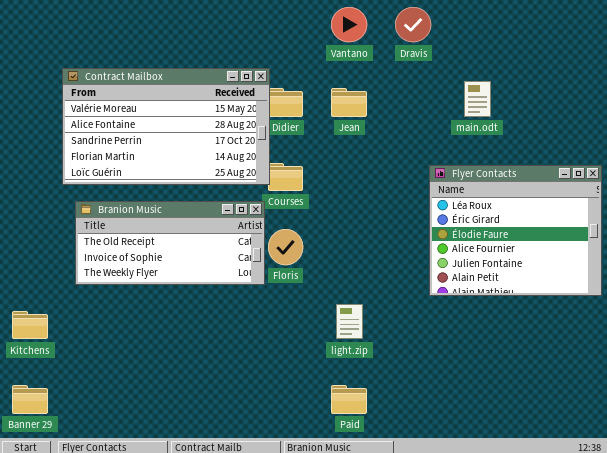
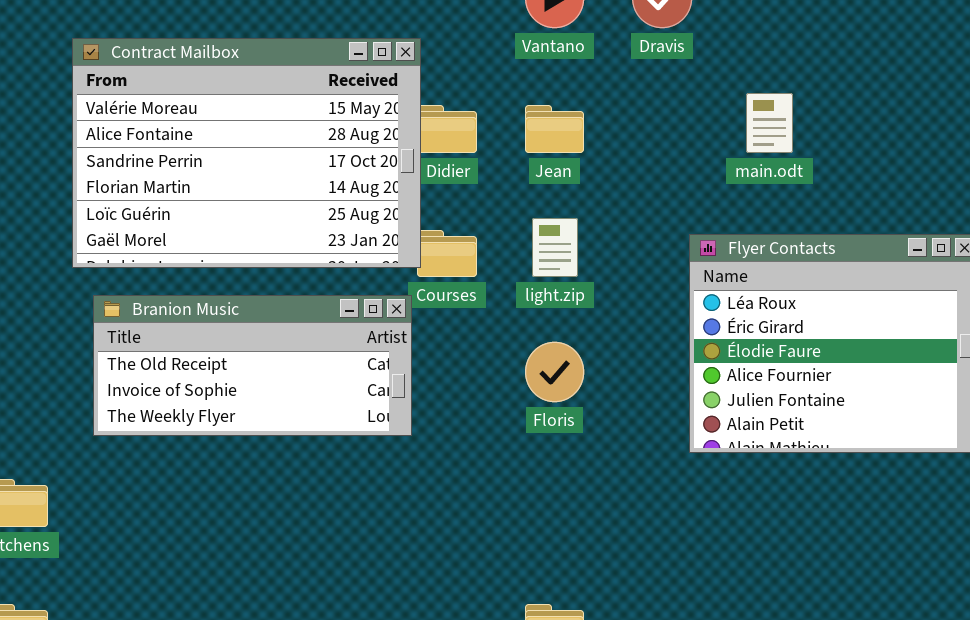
Contract Mailbox: [62,68,270,185] -> [72,38,421,268], resized
Floris: [268,229,303,265] -> [525,342,584,402], moved
light.zip: [336,304,363,339] -> [532,218,578,277], moved

